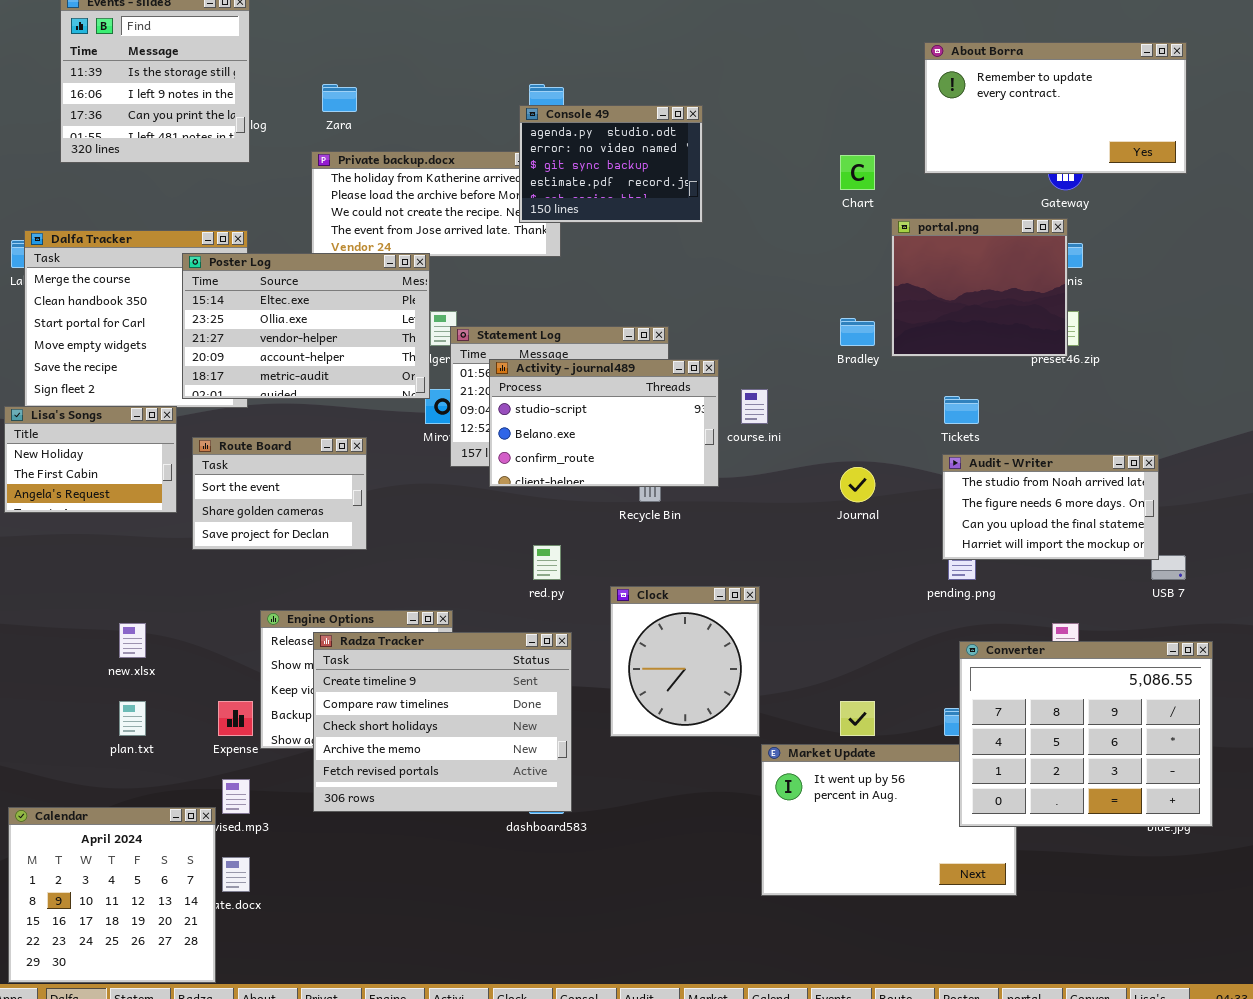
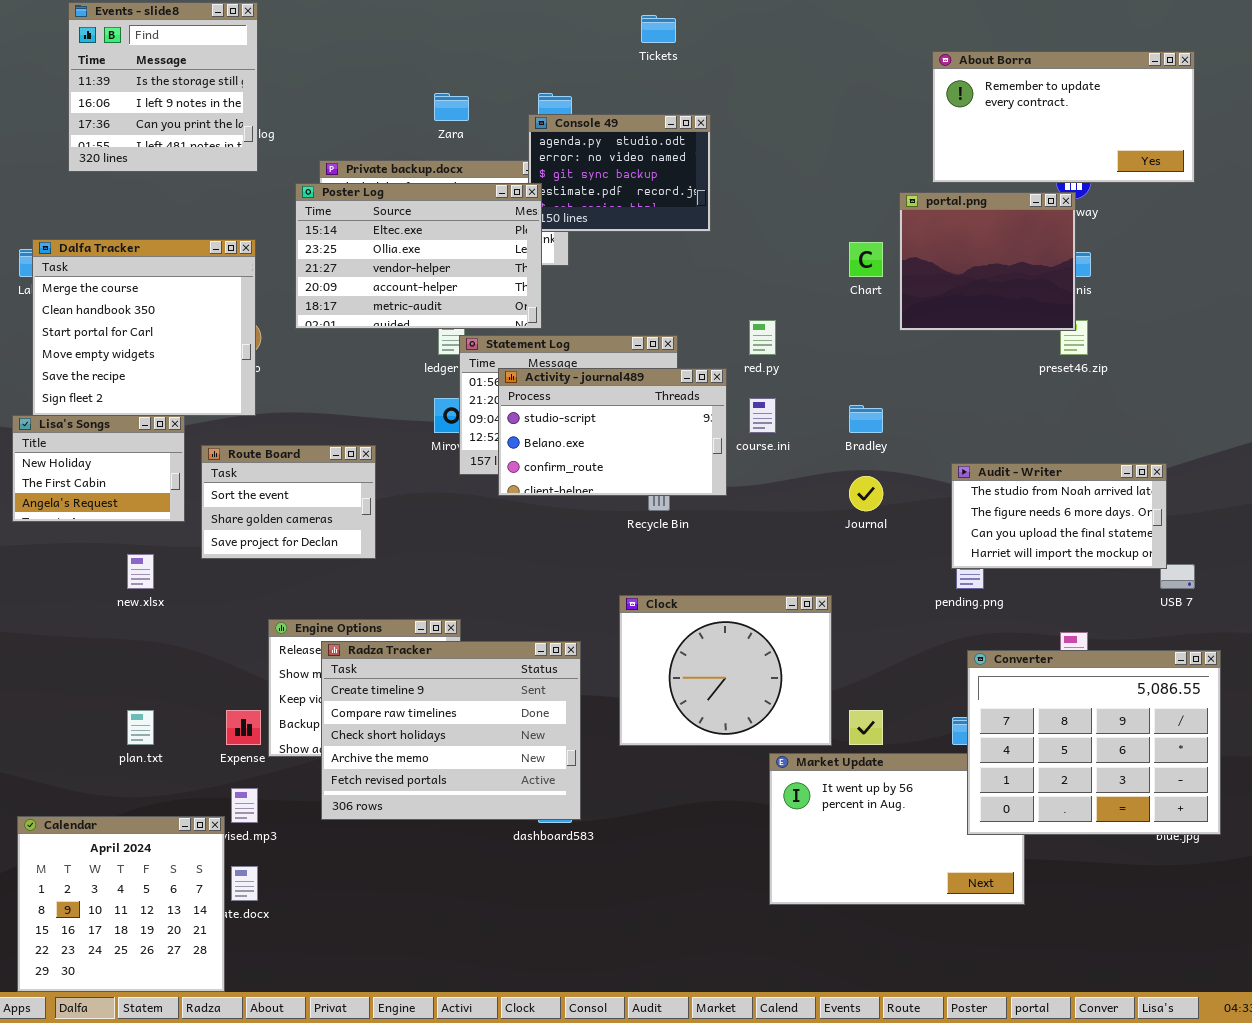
Zara: [322,84,357,112] -> [434,93,469,121], moved
Chart: [840,155,875,190] -> [849,242,883,277], moved
portal.png: [891,218,1068,357] -> [899,192,1076,331], moved
Poster Log: [182,253,430,399] -> [295,183,542,329], moved
Bradley: [840,318,875,346] -> [849,405,883,433], moved
Tickets: [944,396,979,424] -> [641,15,676,43], moved
red.py: [533,545,561,580] -> [749,320,776,355], moved
Clock: [610,586,760,737] -> [619,595,832,746], resized
new.xlsx: [119,623,146,658] -> [127,554,154,589], moved

